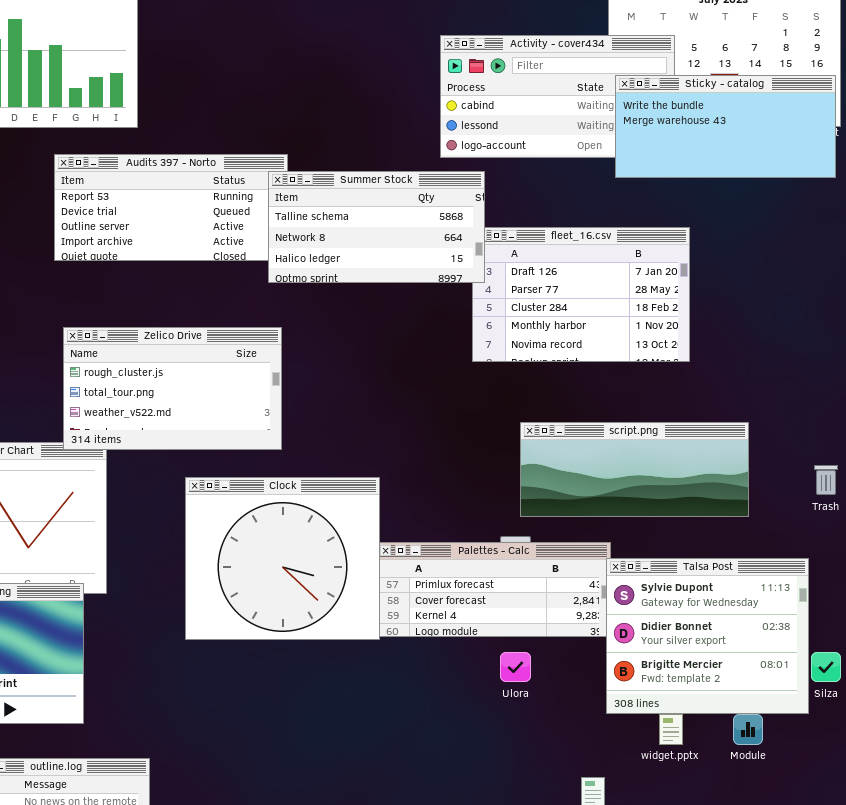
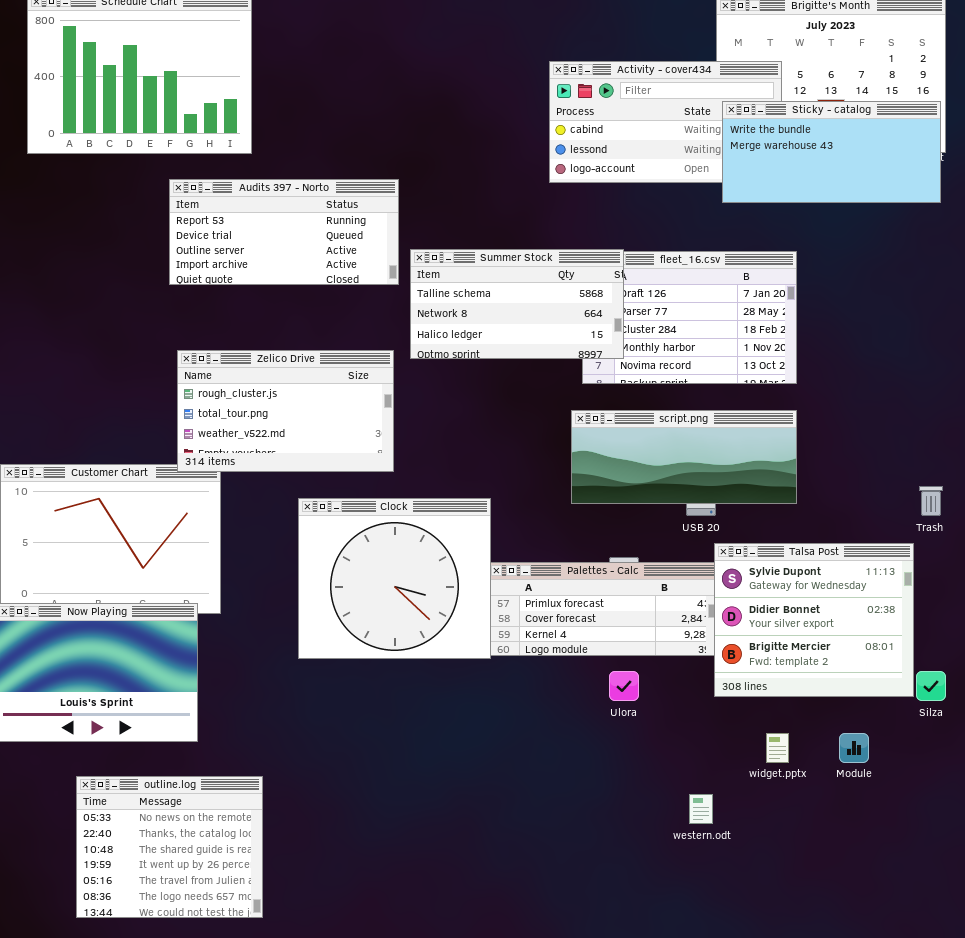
Summer Stock: [268,171,485,283] -> [410,249,624,359], moved
script.png: [520,422,749,517] -> [571,410,797,504], moved
Talsa Post: [606,558,809,714] -> [714,543,914,697], moved

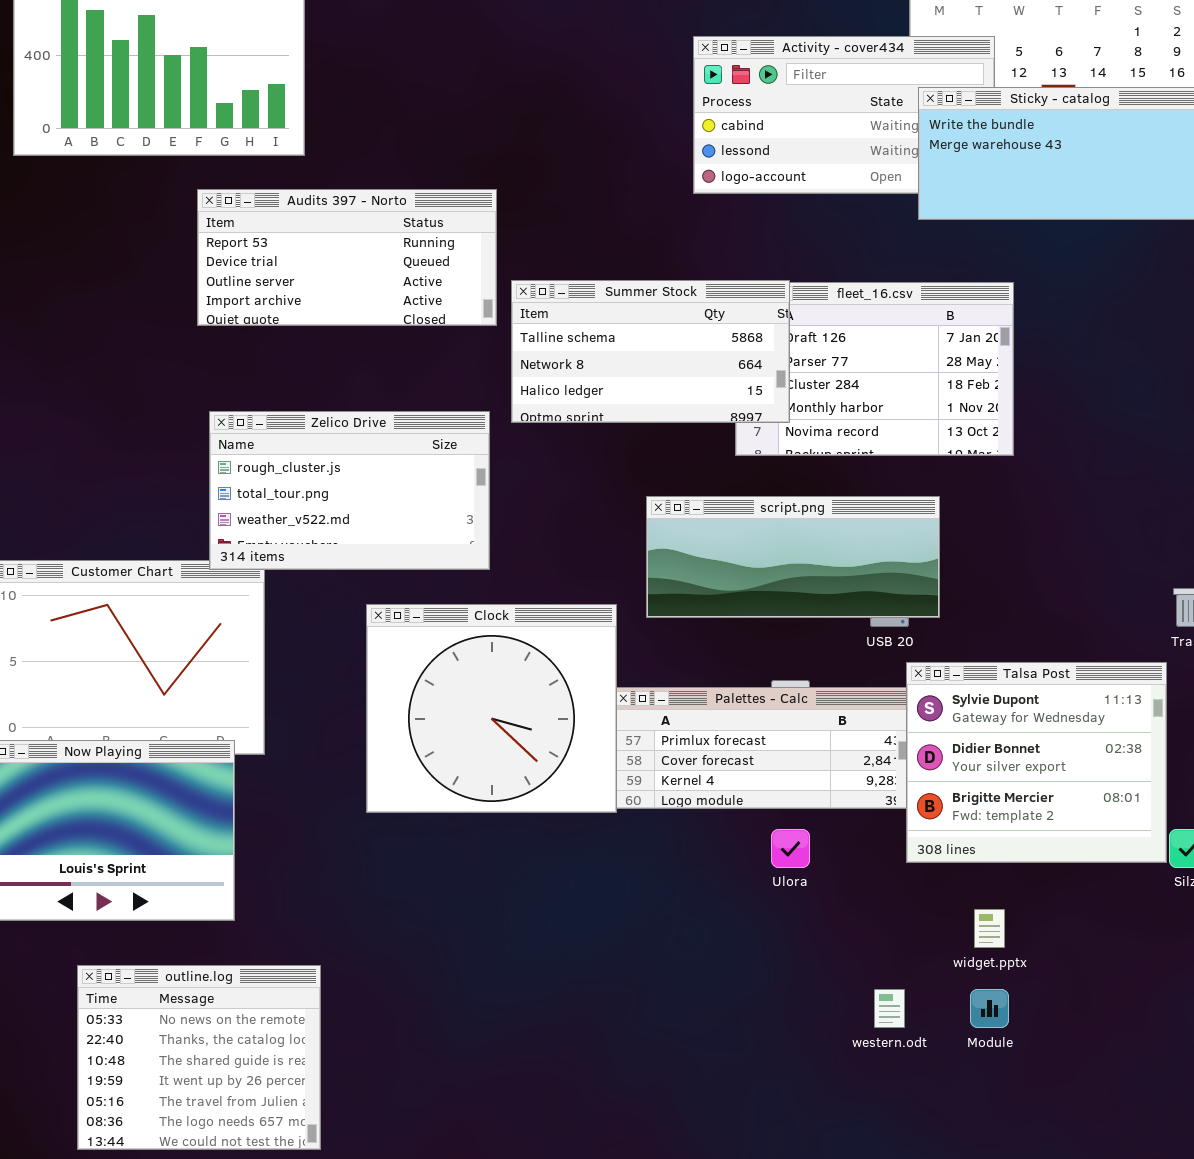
script.png: [571,410,797,504] -> [646,496,940,618], moved
Module: [839,733,869,763] -> [970,989,1009,1028], moved

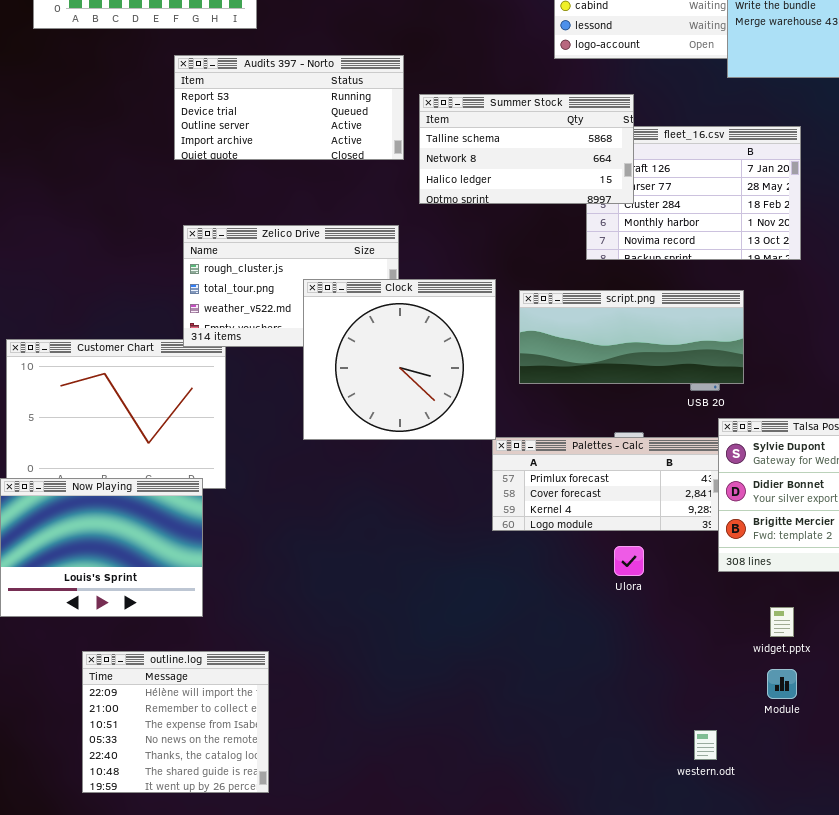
Summer Stock: [511,280,790,423] -> [419,94,634,204], moved
Clock: [366,604,617,813] -> [303,279,496,440], moved
outline.log: [77,965,321,1150] -> [82,651,269,793], scrolled up 3 rows
western.odt: [874,989,905,1028] -> [694,730,717,760], moved

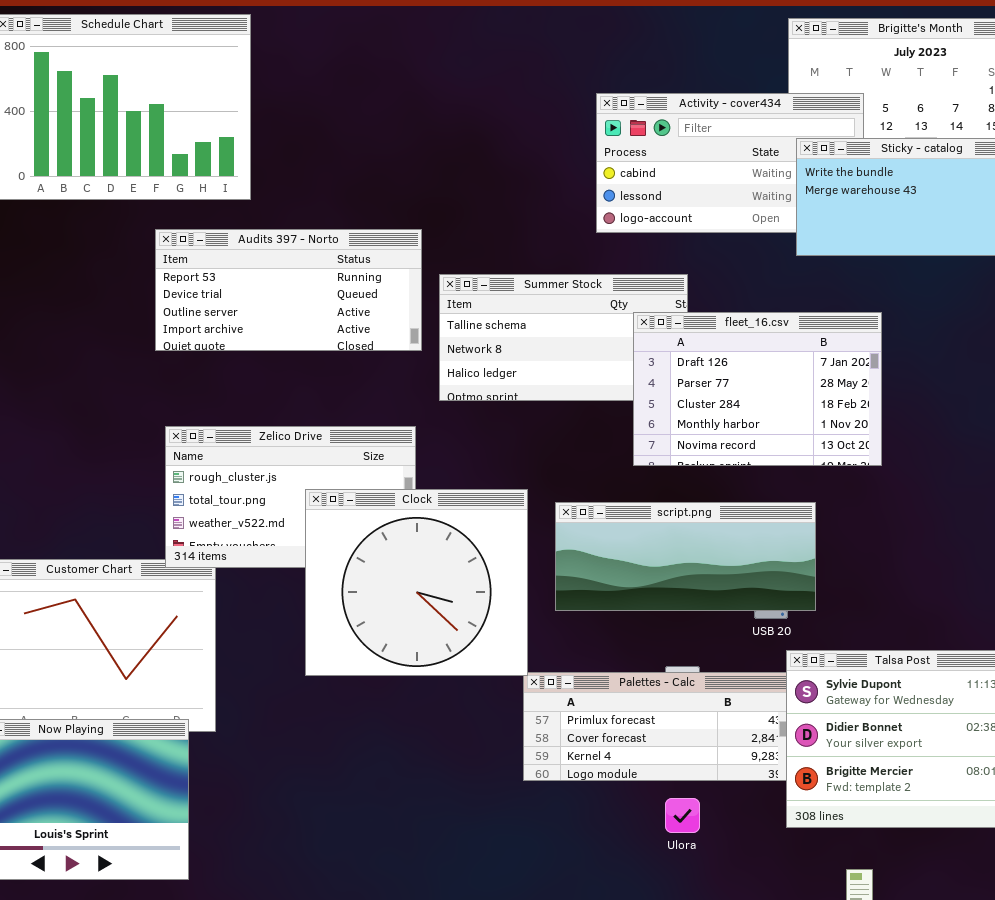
fleet_16.csv: [586,126,801,260] -> [633,312,882,466], raised

